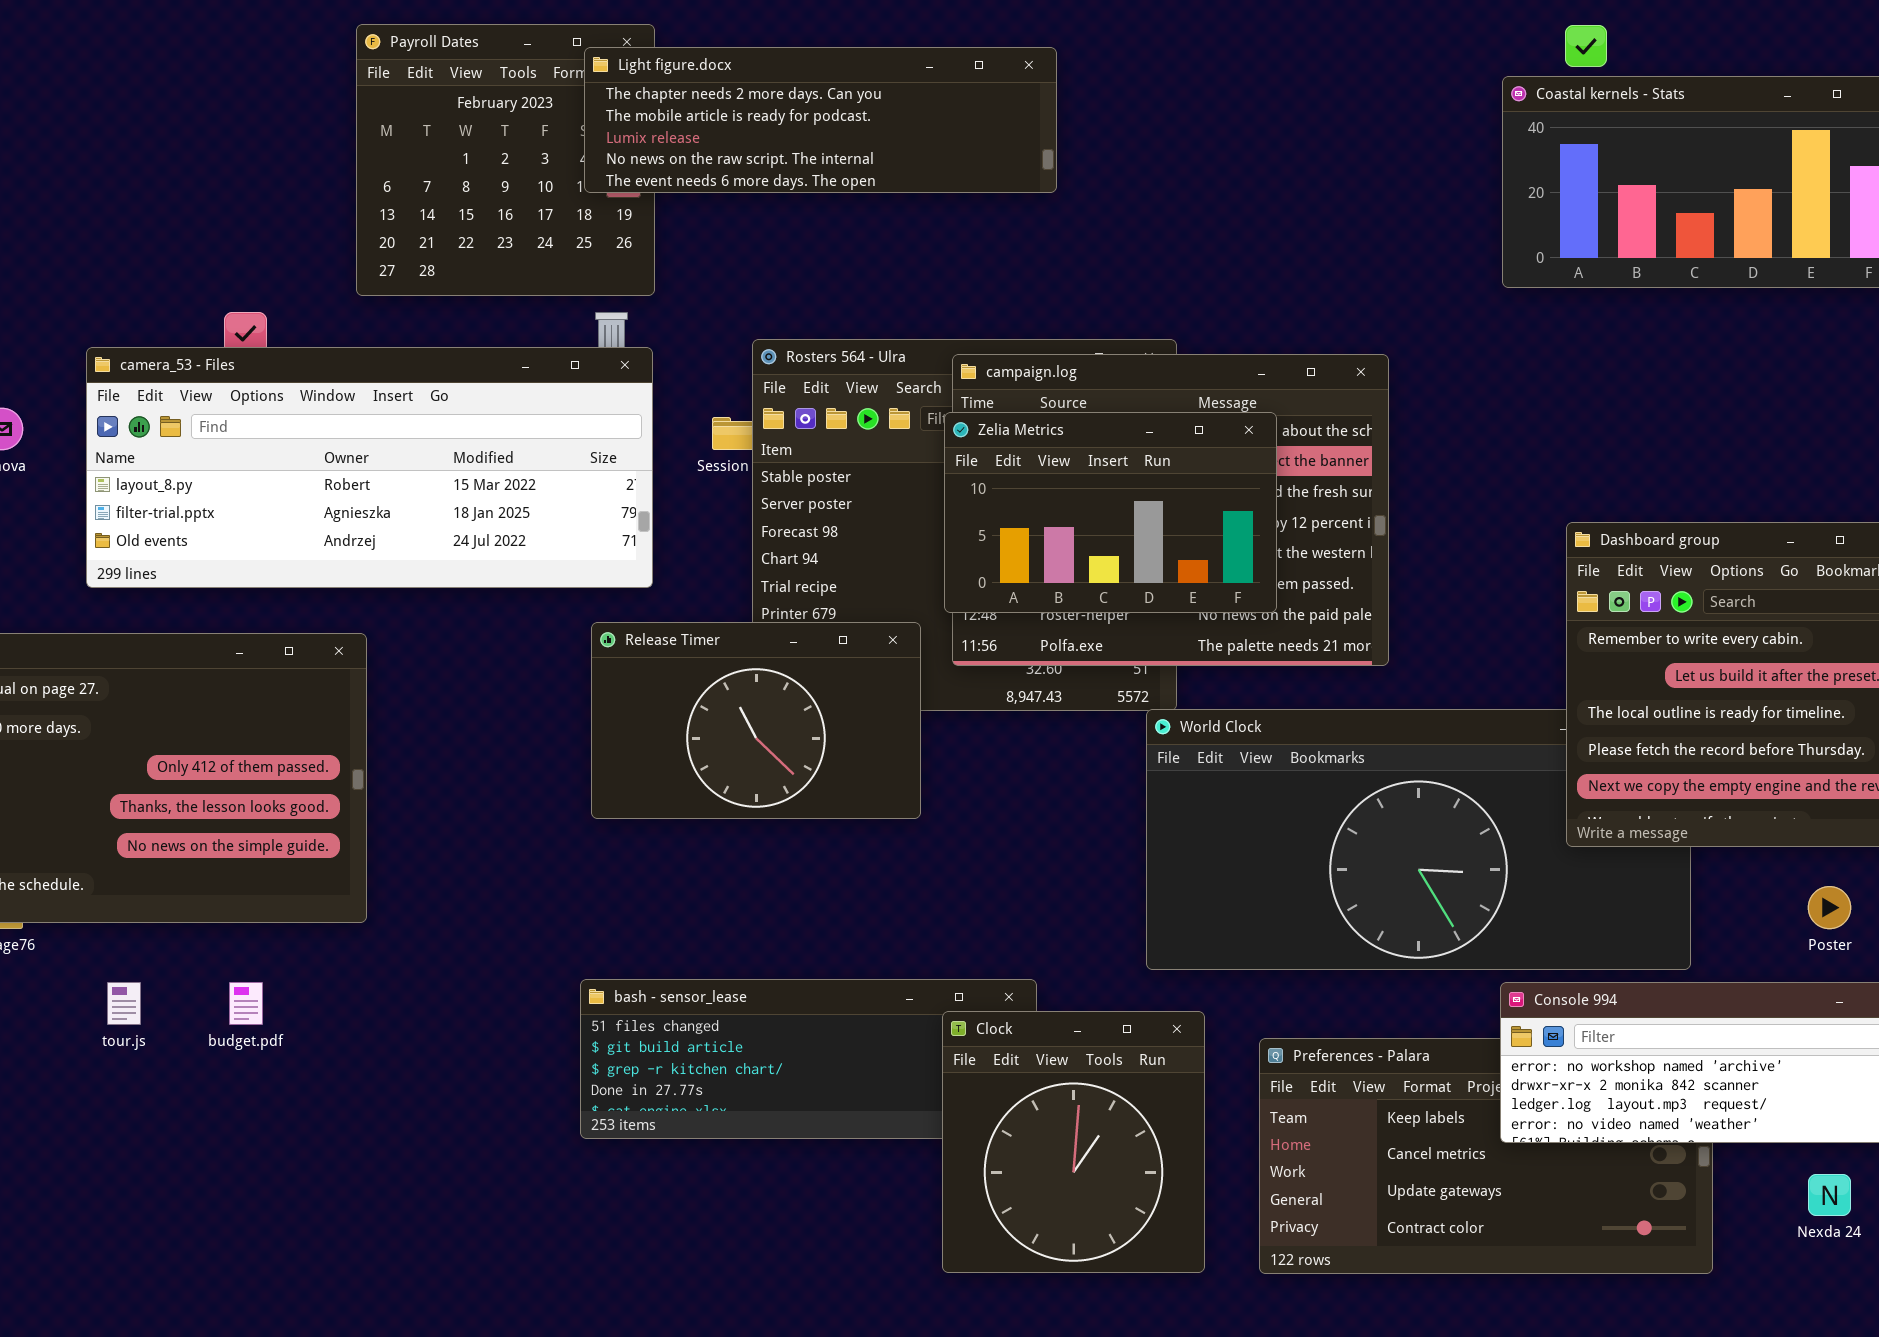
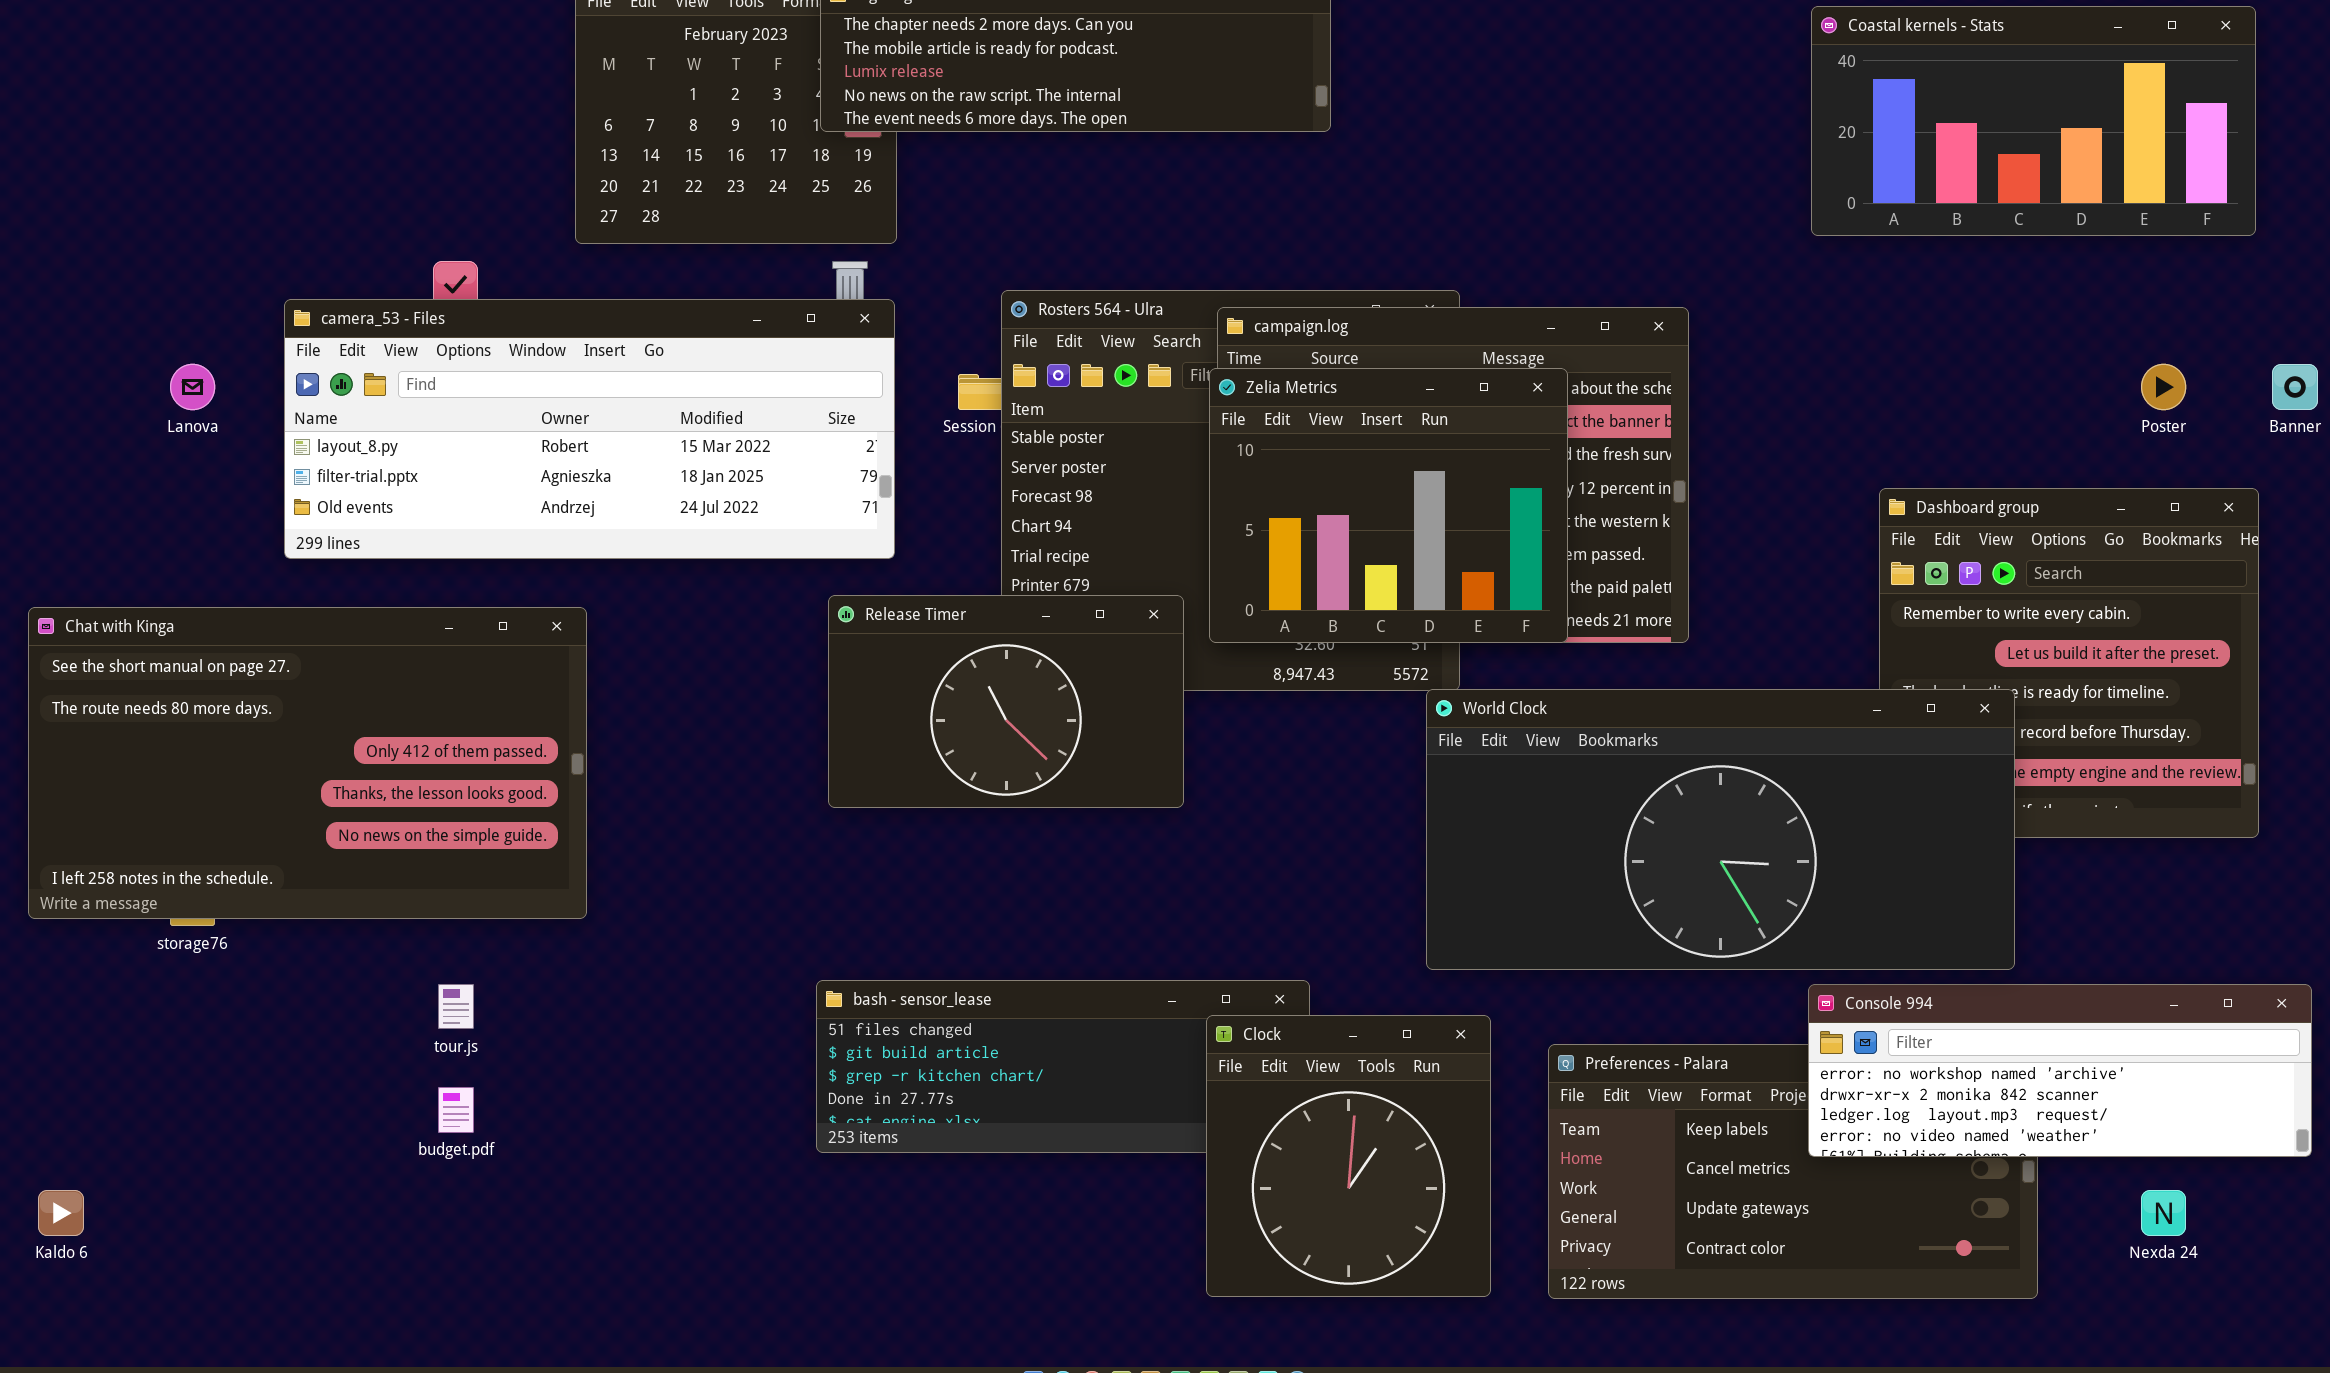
Zelia Metrics: [944,412,1277,613] -> [1209,368,1568,643], resized
World Clock: [1146,709,1691,970] -> [1426,689,2015,970], raised
Poster: [1808,886,1851,929] -> [2141,364,2186,410], moved
tour.js: [107,982,141,1025] -> [438,984,474,1029], moved
budget.pdf: [229,982,263,1025] -> [438,1087,474,1133], moved

